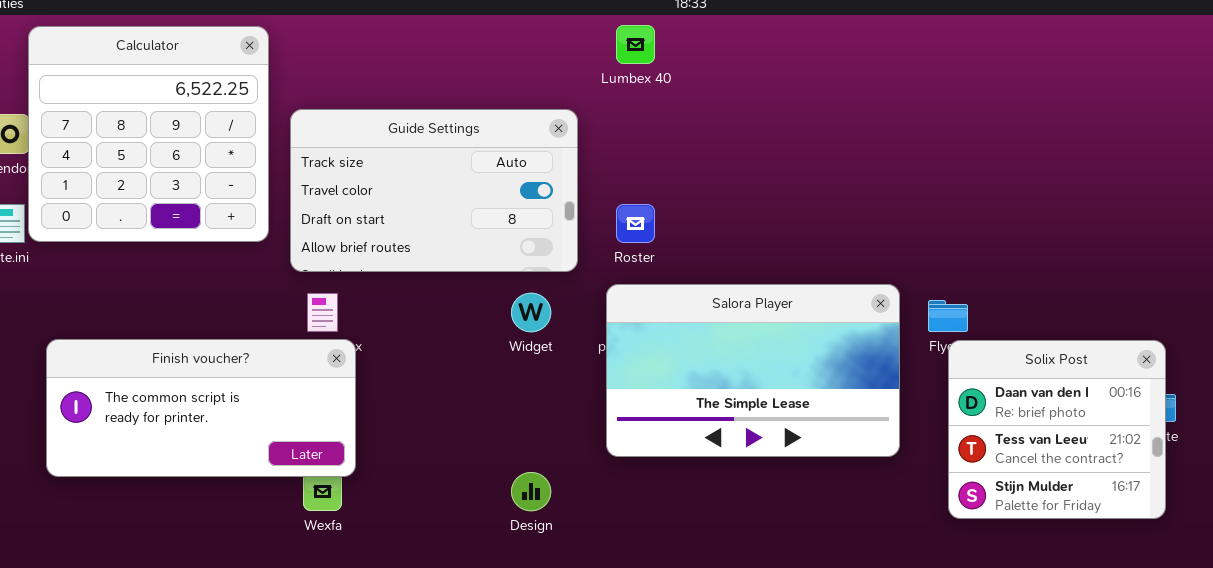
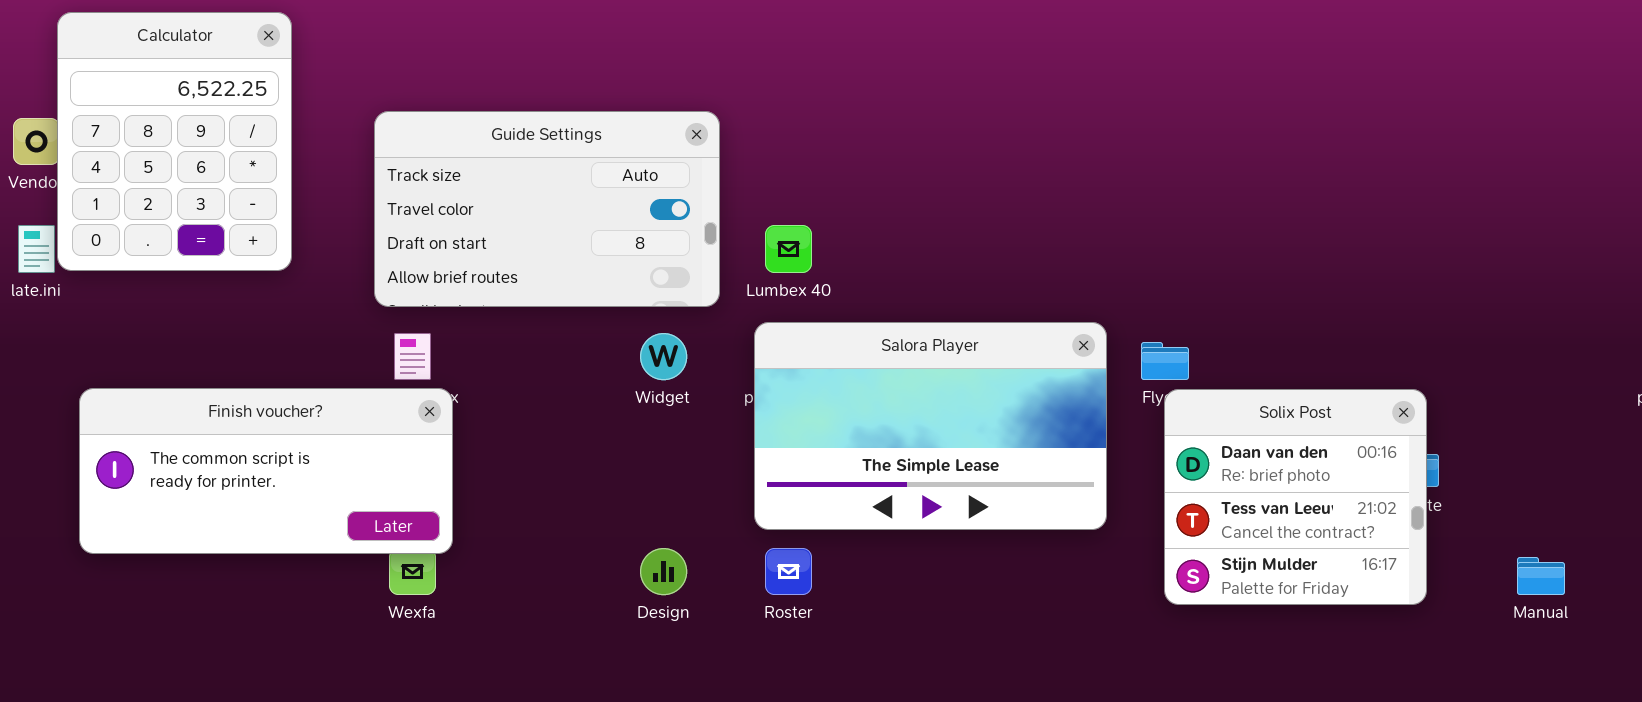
Lumbex 40: [616,25,655,64] -> [765,225,812,273], moved
Calculator: [28,26,269,242] -> [57,12,292,271], resized
Roster: [616,204,655,243] -> [765,548,812,595], moved

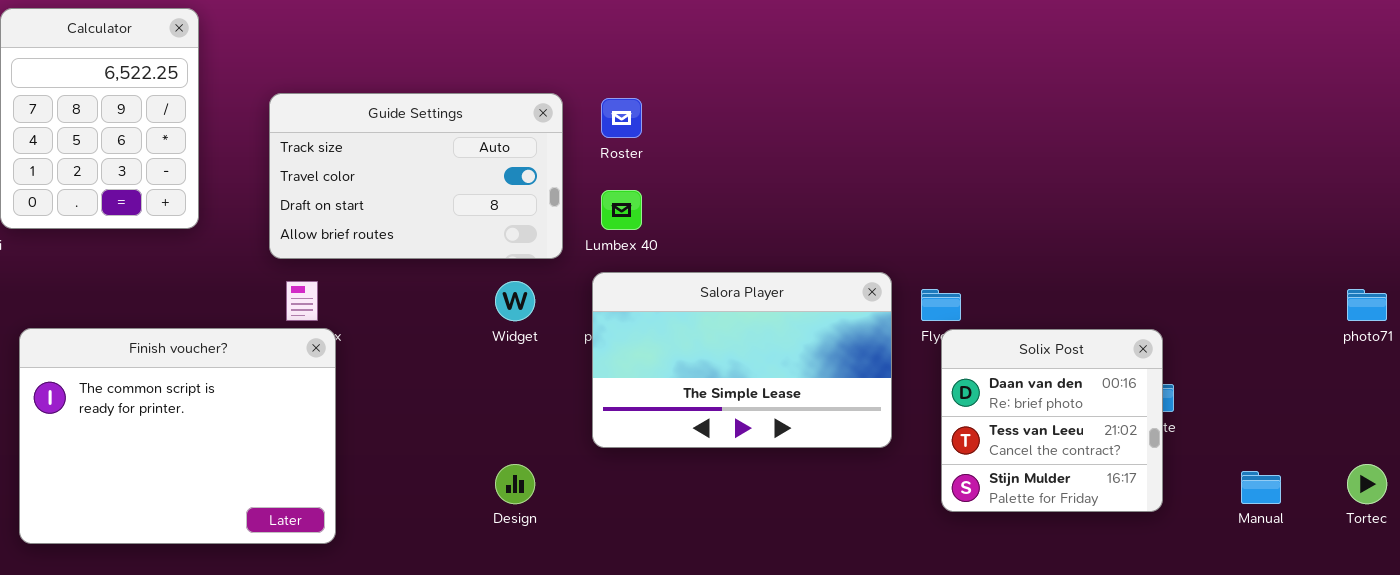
Finish voucher?: [79,388,453,554] -> [19,328,336,544], resized
Roster: [765,548,812,595] -> [601,98,642,138], moved

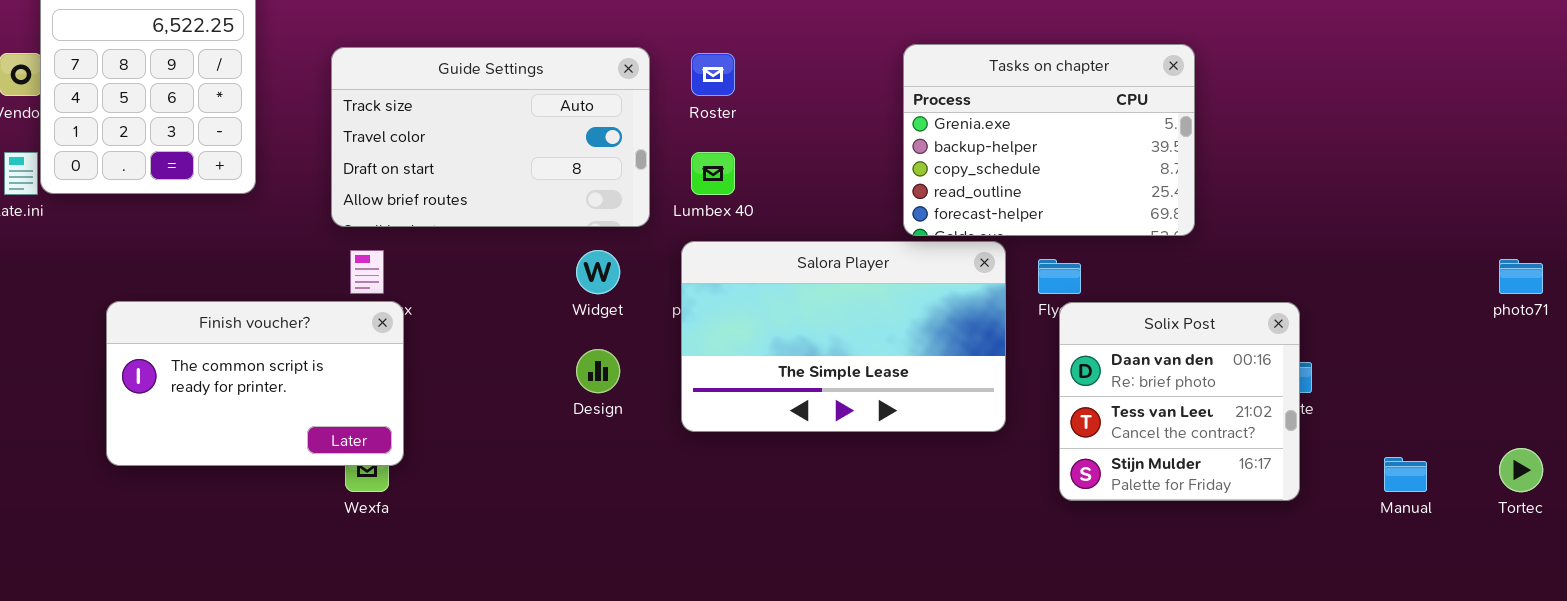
Tasks on chapter: none -> [903,44,1195,236], opened
Finish voucher?: [19,328,336,544] -> [106,301,404,466], resized
Design: [495,464,535,504] -> [576,349,620,393], moved

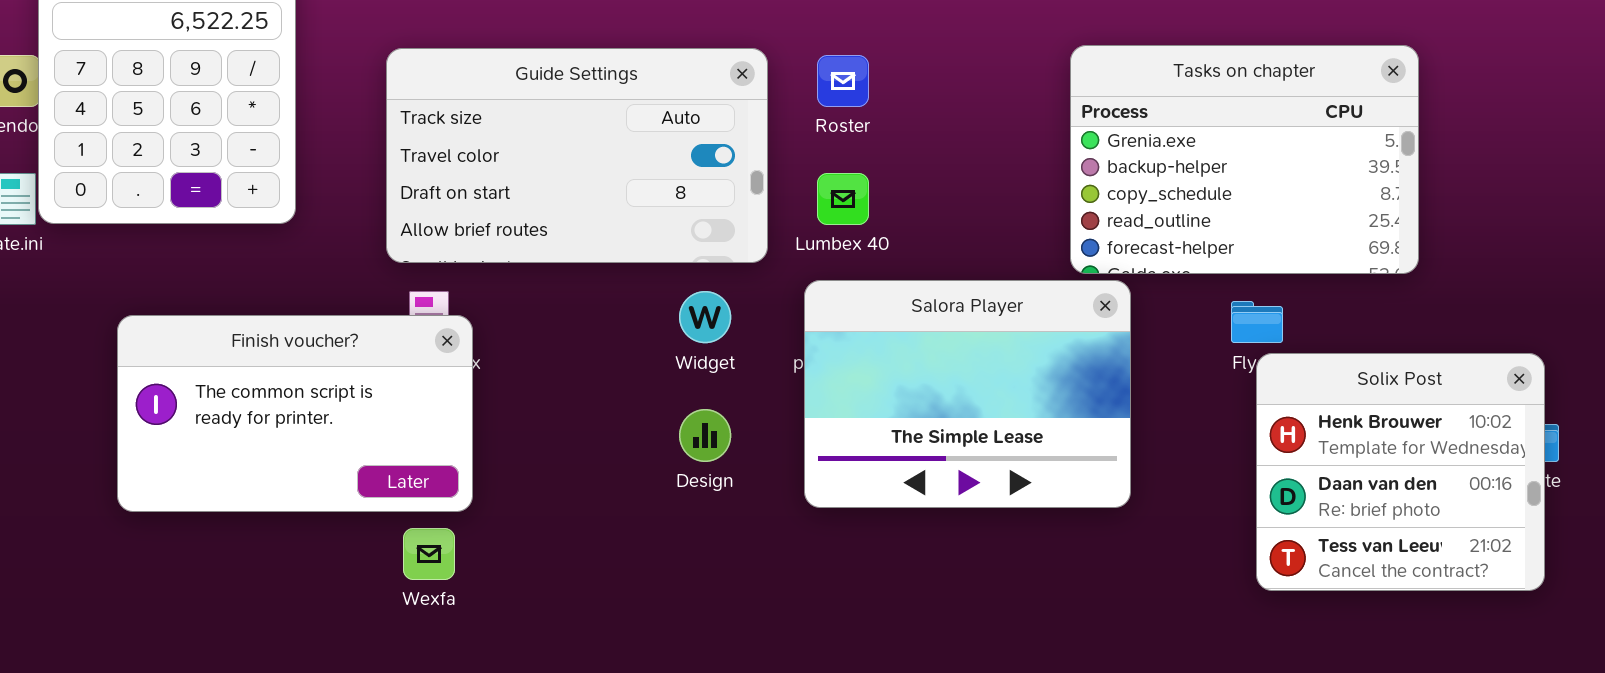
Salora Player: [681,241,1006,432] -> [804,280,1131,508], resized
Finish voucher?: [106,301,404,466] -> [117,315,473,512], moved
Solix Post: [1059,302,1300,501] -> [1256,353,1545,591], scrolled up 1 row

